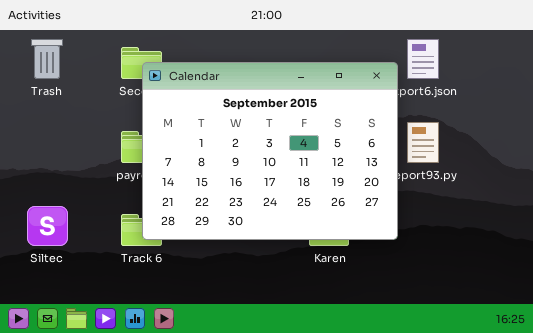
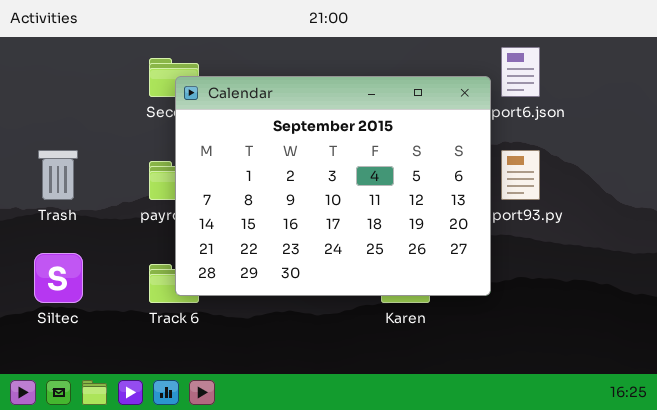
Trash: [31,39,63,79] -> [38,150,78,200], moved

